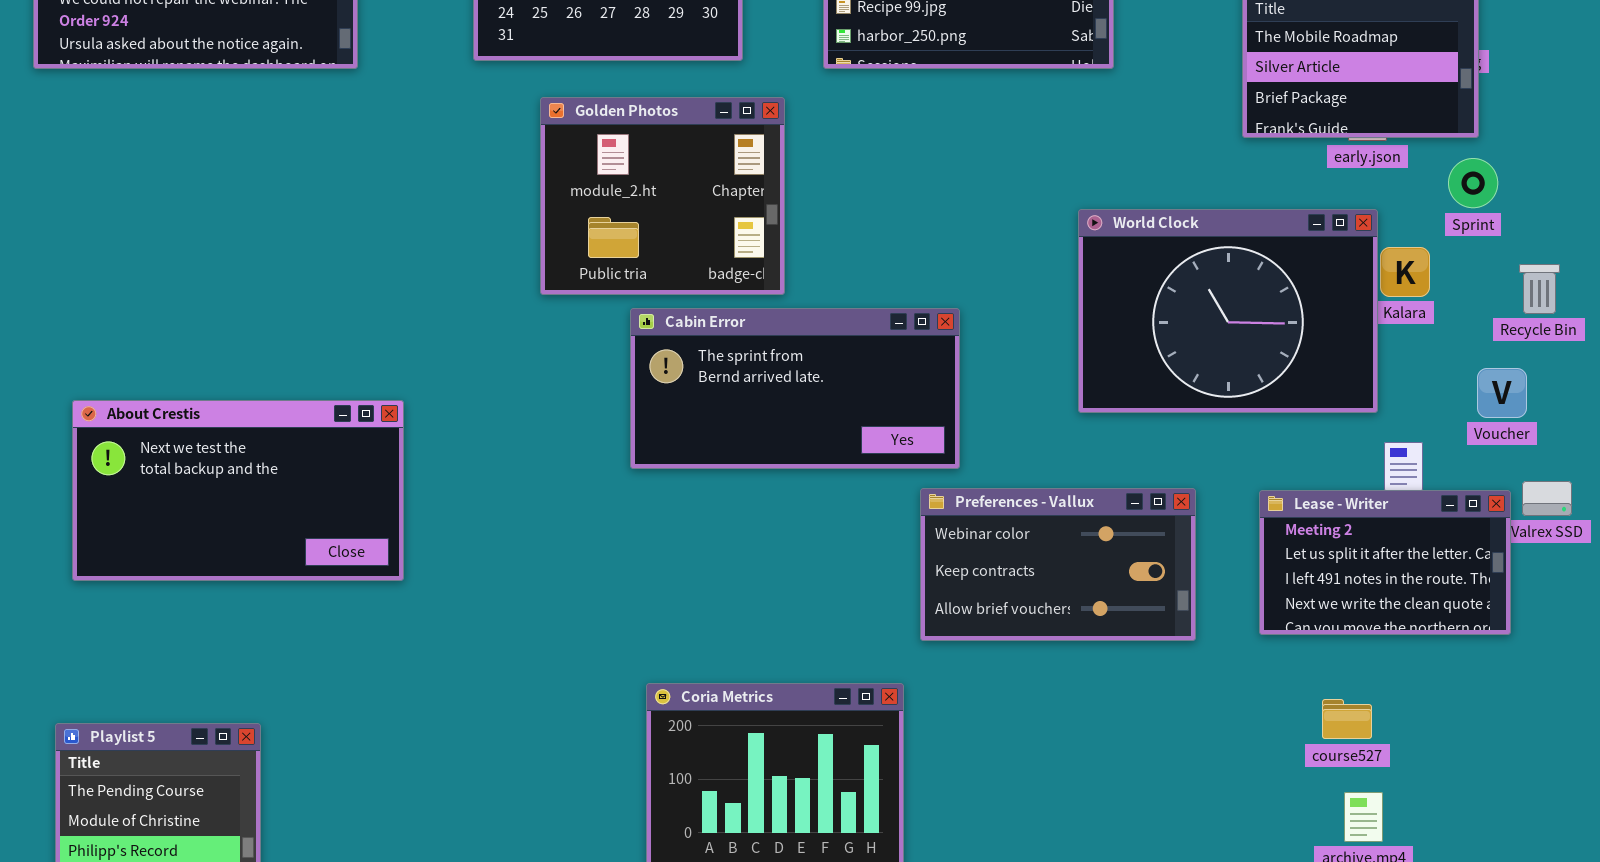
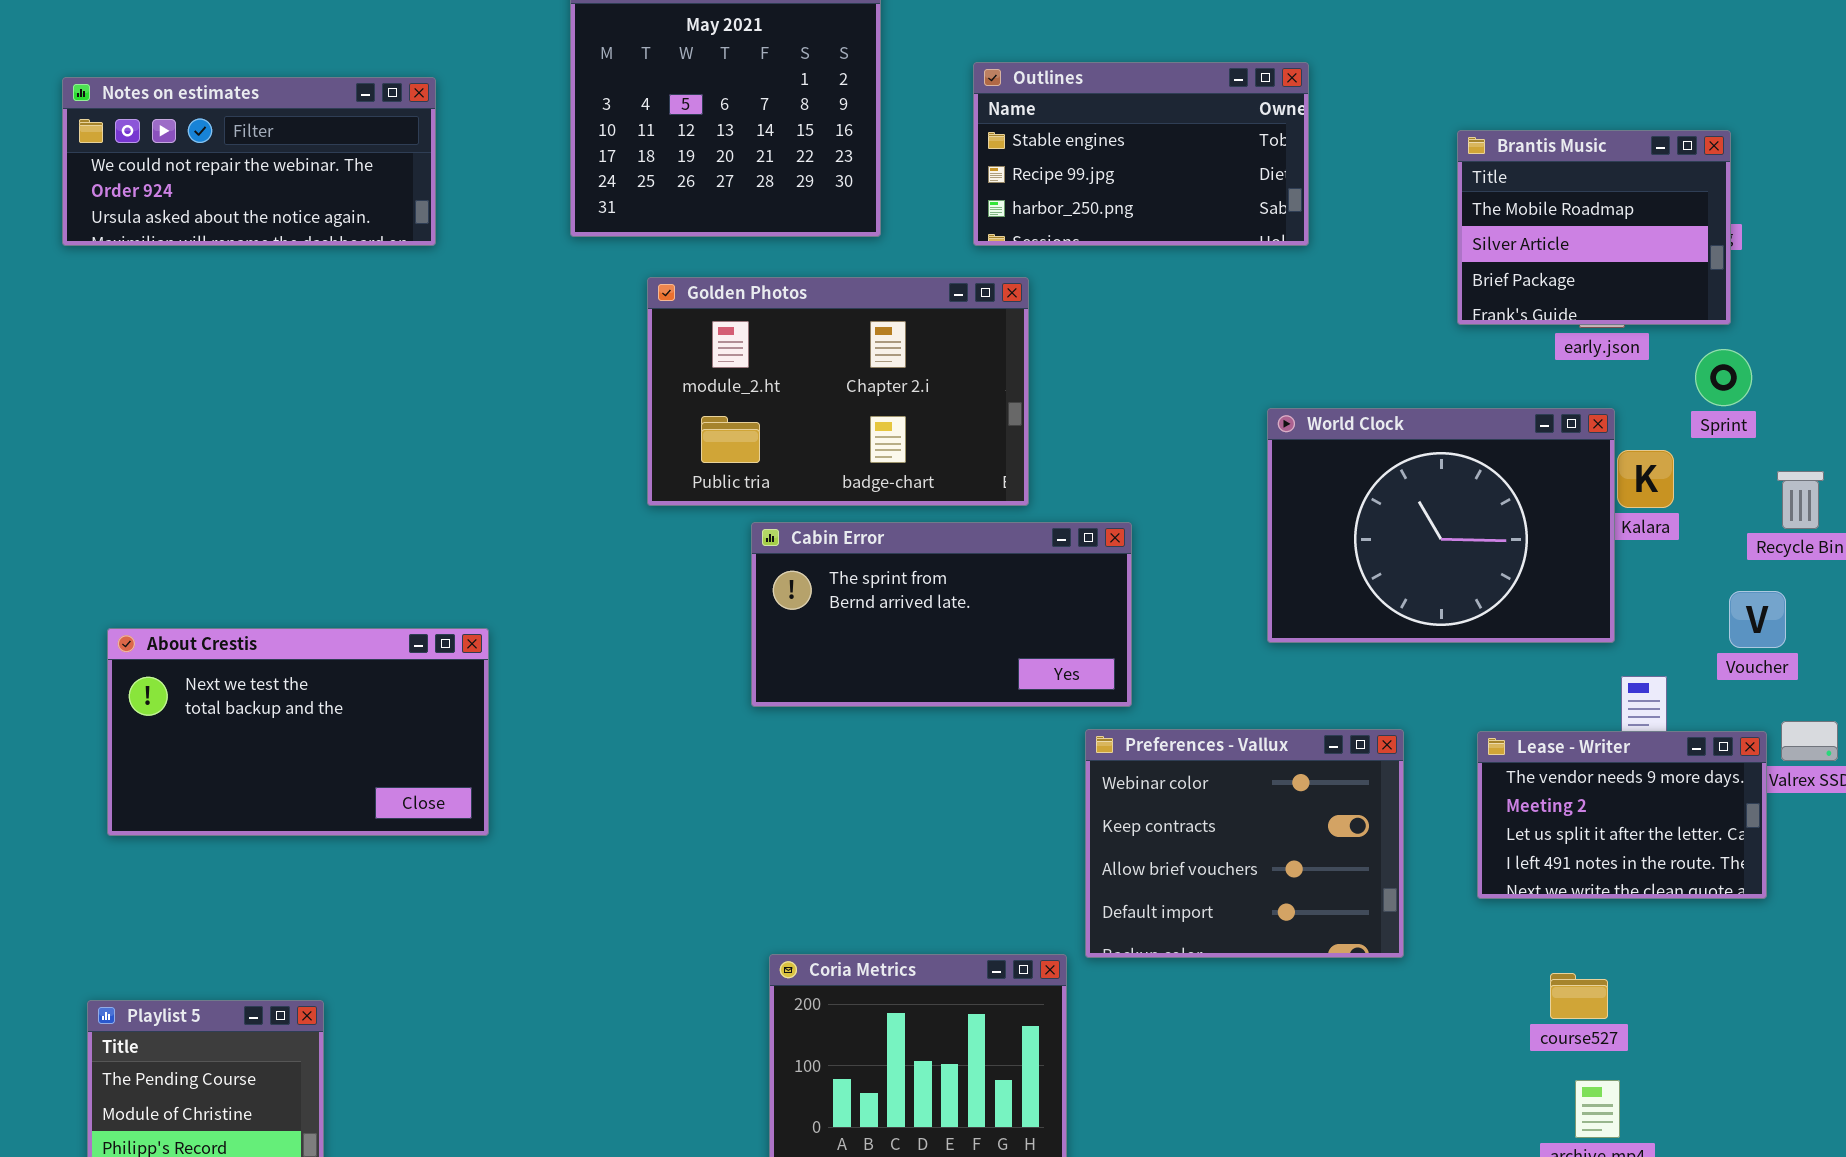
Golden Photos: [540,97,785,295] -> [647,277,1029,506], resized
Preferences - Vallux: [920,488,1196,641] -> [1085,729,1404,958], resized
Lease - Writer: [1259,490,1511,635] -> [1477,731,1767,899], scrolled up 1 row

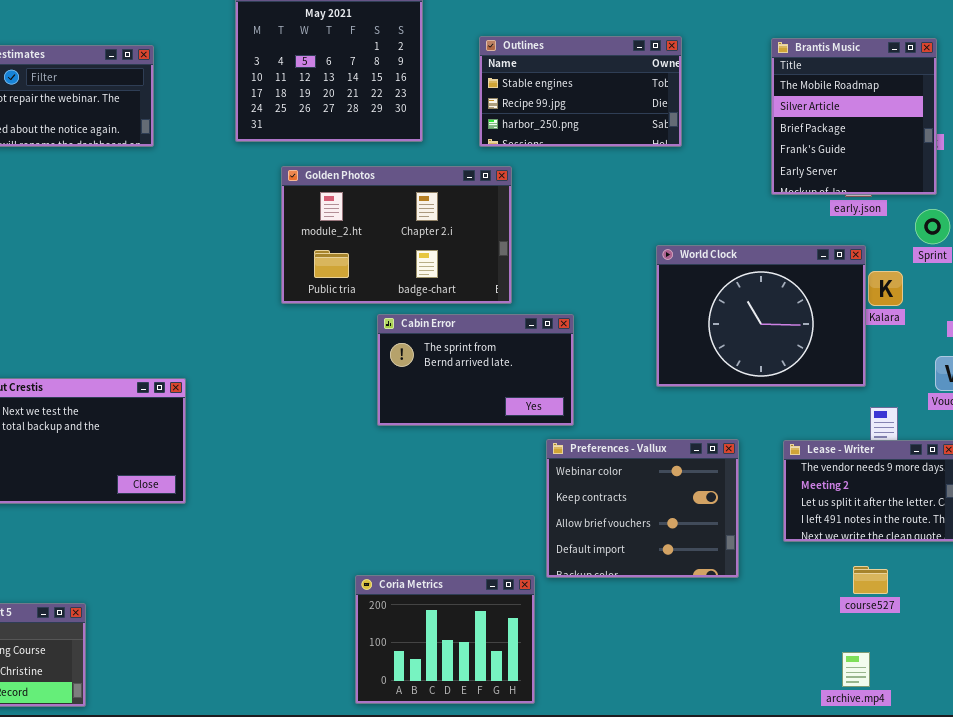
Brantis Music: [1457,130,1731,325] -> [771,38,937,195], resized
Cabin Error: [751,522,1132,707] -> [377,314,574,426], resized
course527: [1550,973,1608,1019] -> [853,566,888,594], moved

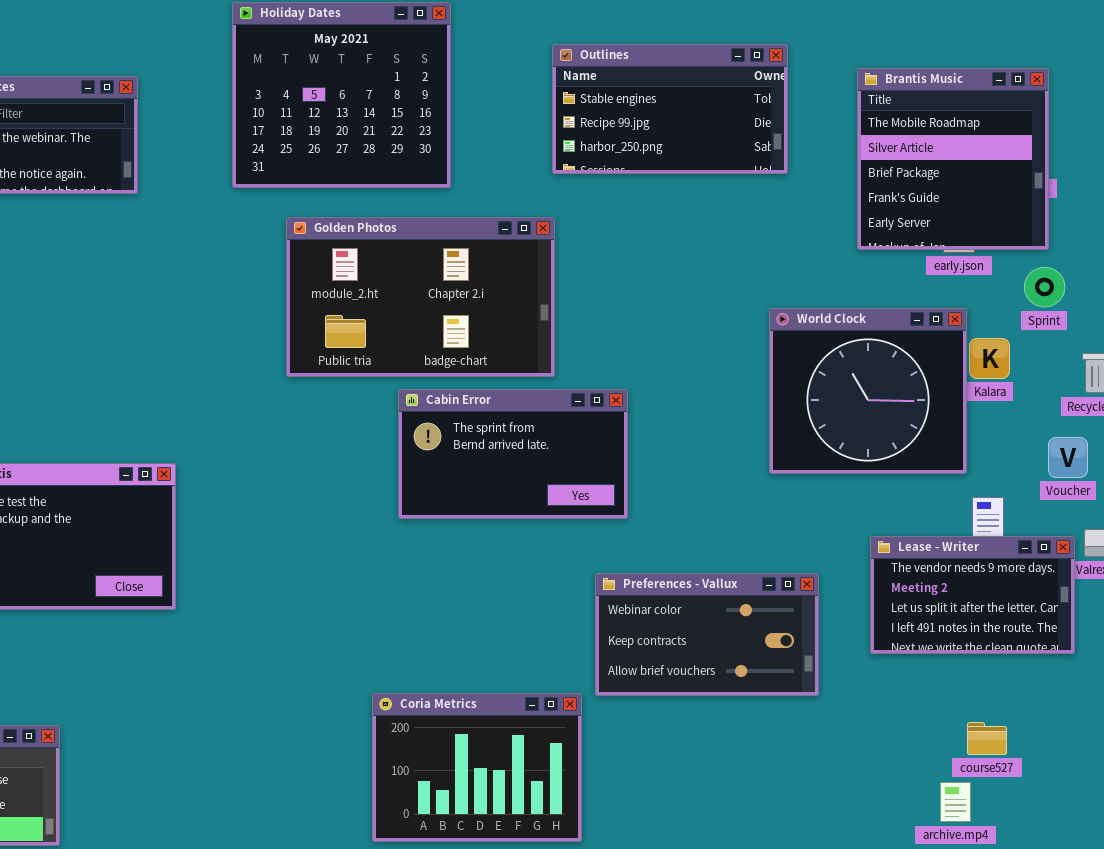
Outlines: [479,36,682,147] -> [552,44,788,174], moved
World Clock: [656,245,866,387] -> [769,308,967,474], resized
Preferences - Vallux: [546,439,739,578] -> [595,573,819,696], resized
course527: [853,566,888,594] -> [967,722,1007,755], moved

